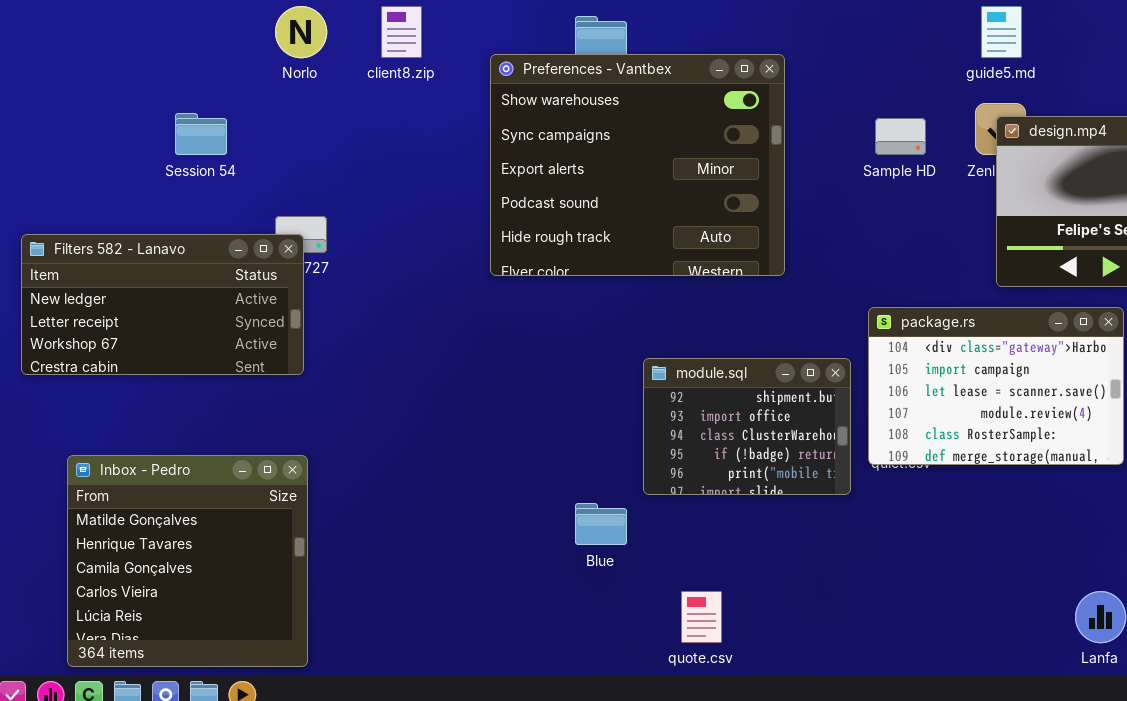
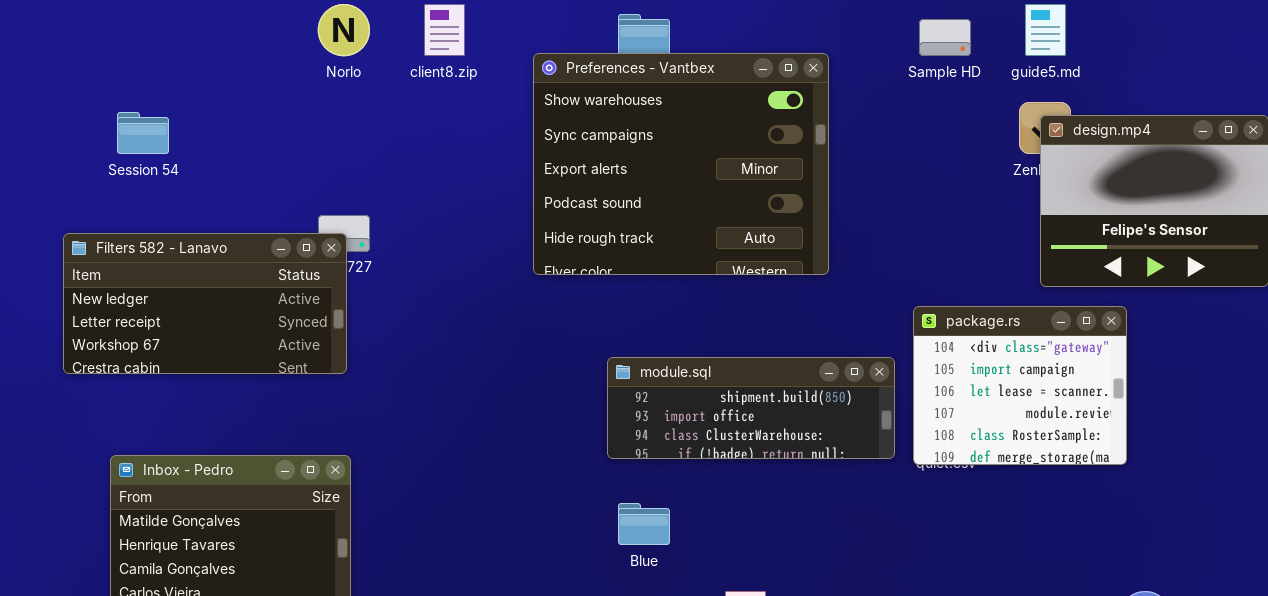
Session 54: [175,113,227,155] -> [117,112,169,154], moved
Sample HD: [875,118,926,155] -> [919,19,971,56], moved
package.rs: [868,307,1124,465] -> [913,306,1127,465], resized
module.sql: [643,358,851,495] -> [607,357,895,459], resized

